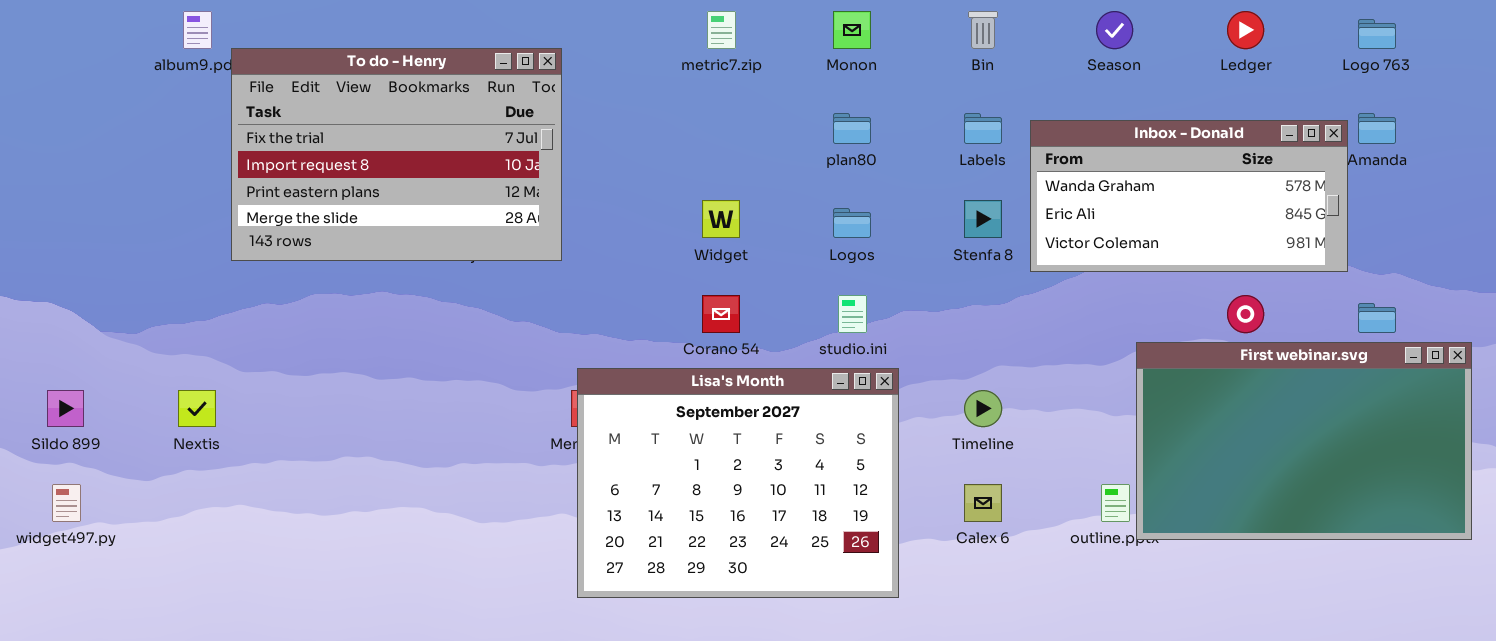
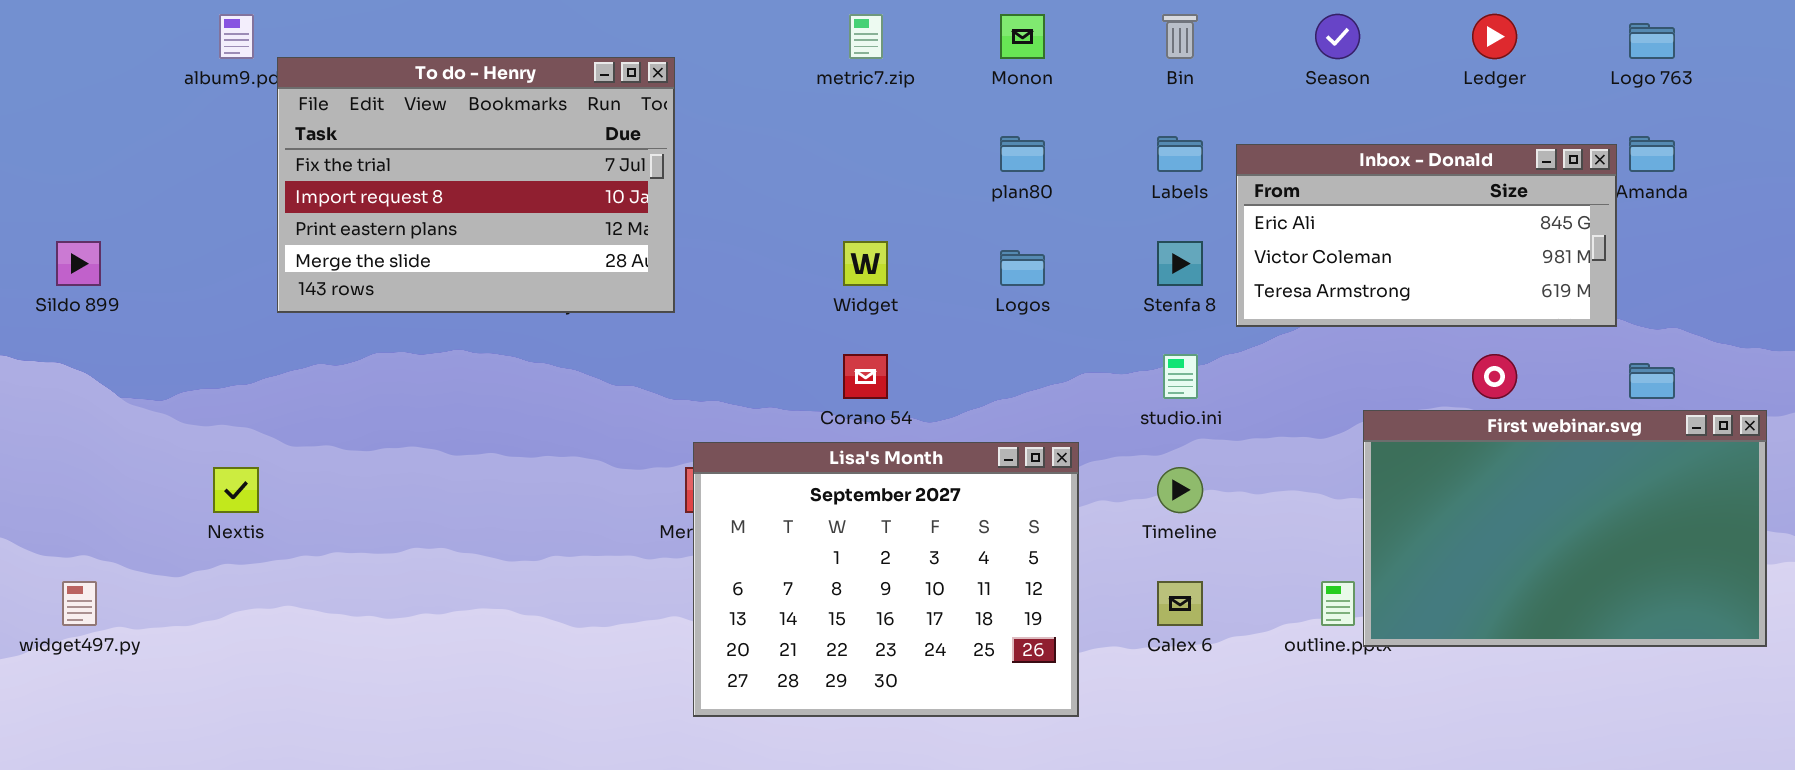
Inbox - Donald: [1030,120,1348,272] -> [1236,144,1617,327], scrolled down 1 row
studio.ini: [838,295,867,333] -> [1163,354,1198,399], moved
Sildo 899: [47,390,84,427] -> [56,241,101,286], moved

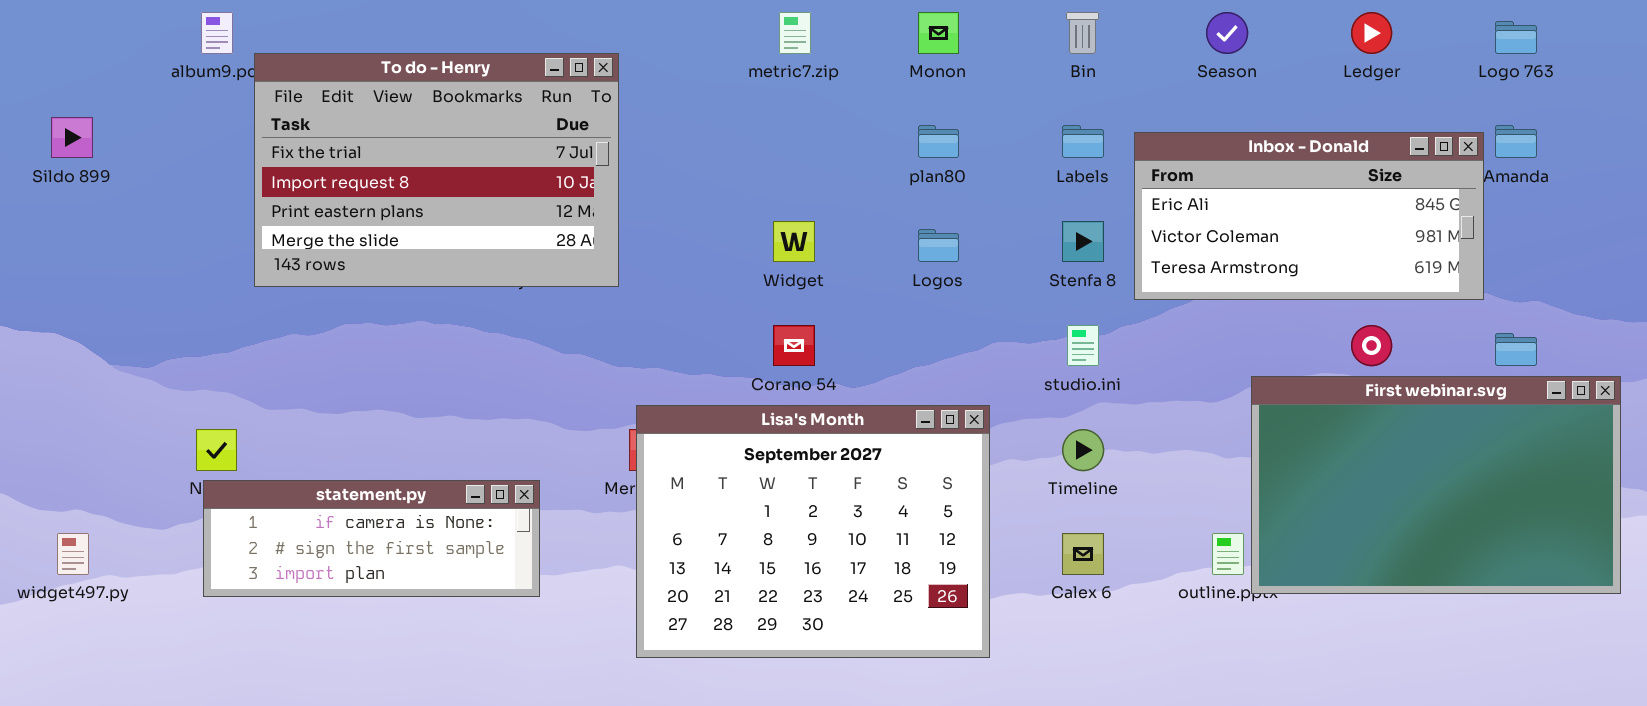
Sildo 899: [56,241,101,286] -> [51,117,93,158], moved
statement.py: none -> [203,480,540,597], opened

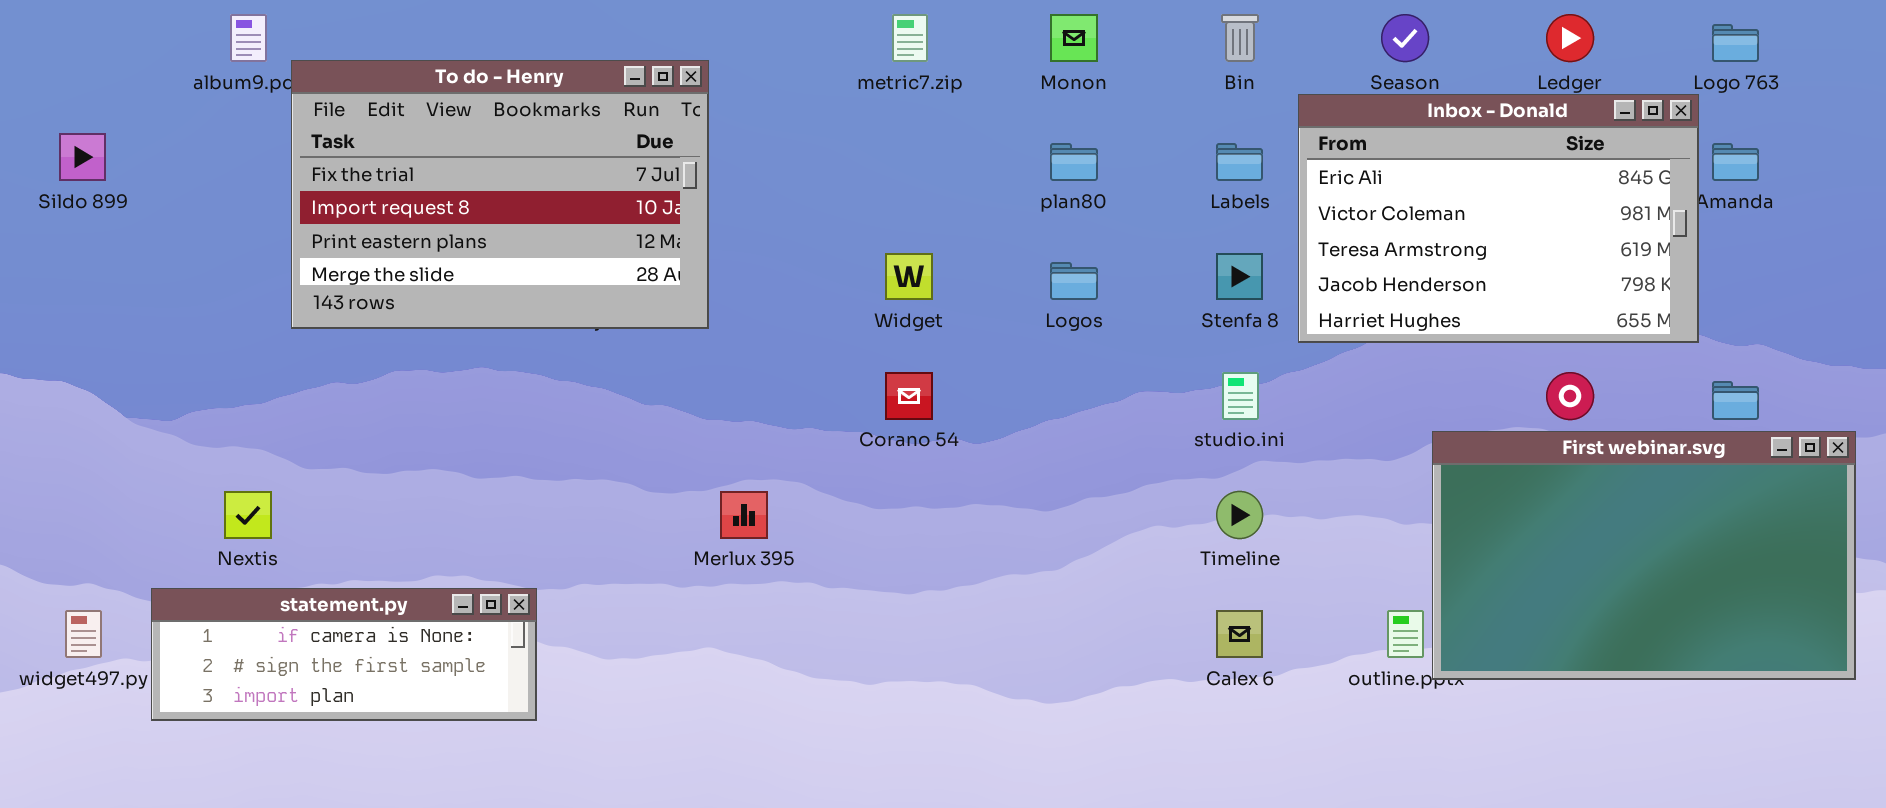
Inbox - Donald: [1134,132,1484,300] -> [1298,94,1699,343], resized
Lisa's Month: [636,405,990,658] -> none, closed
statement.py: [203,480,540,597] -> [151,588,537,721], moved

